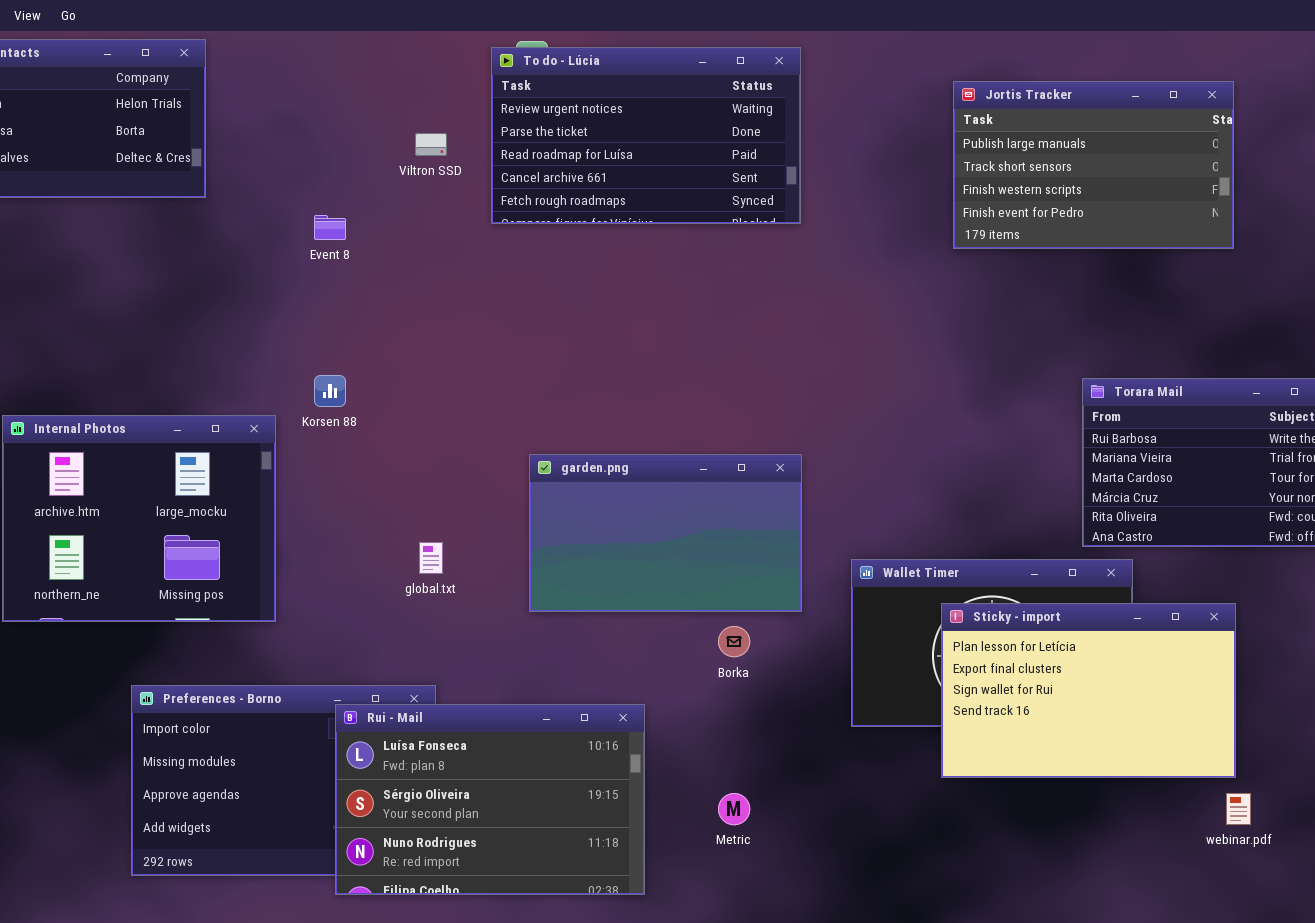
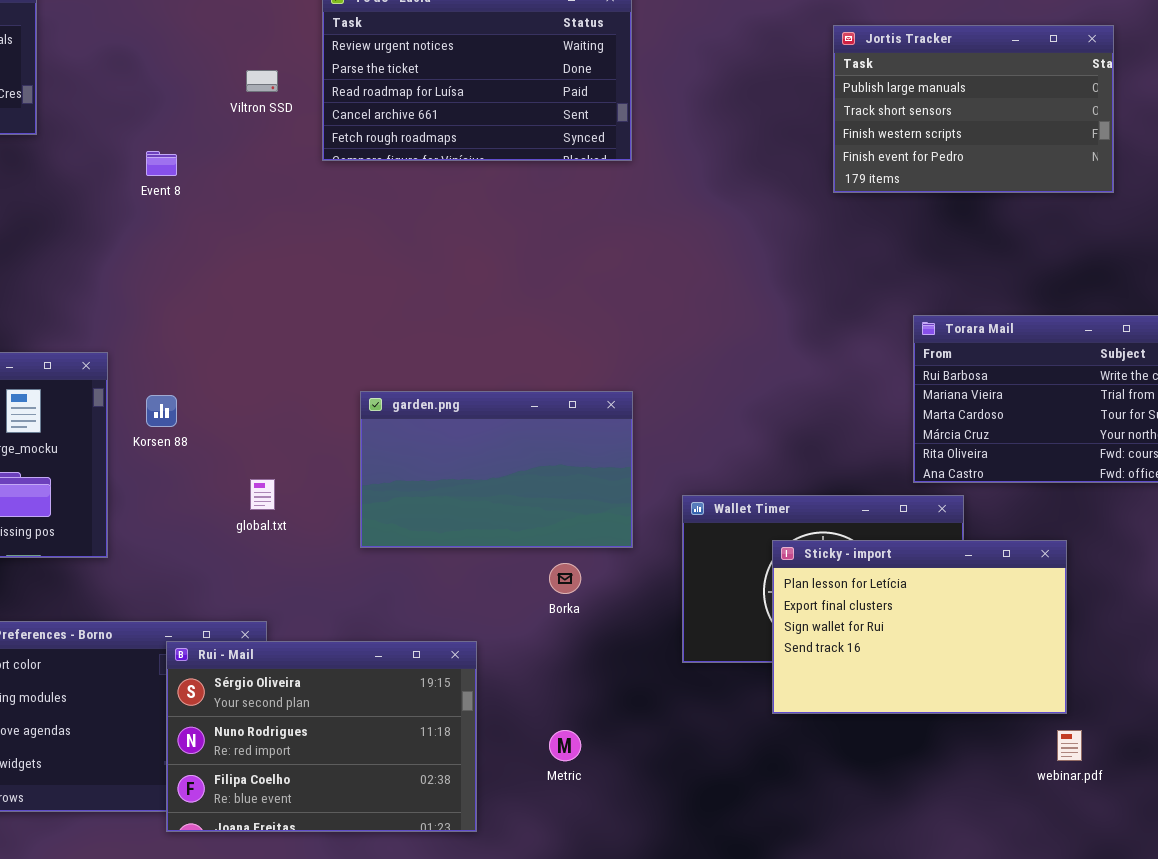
Jortis Tracker: [953,81,1234,249] -> [833,25,1114,193], moved
Korsen 88: [314,375,346,407] -> [146,395,177,427], moved
Rui - Mail: [335,704,645,895] -> [166,641,477,832], scrolled down 1 row

